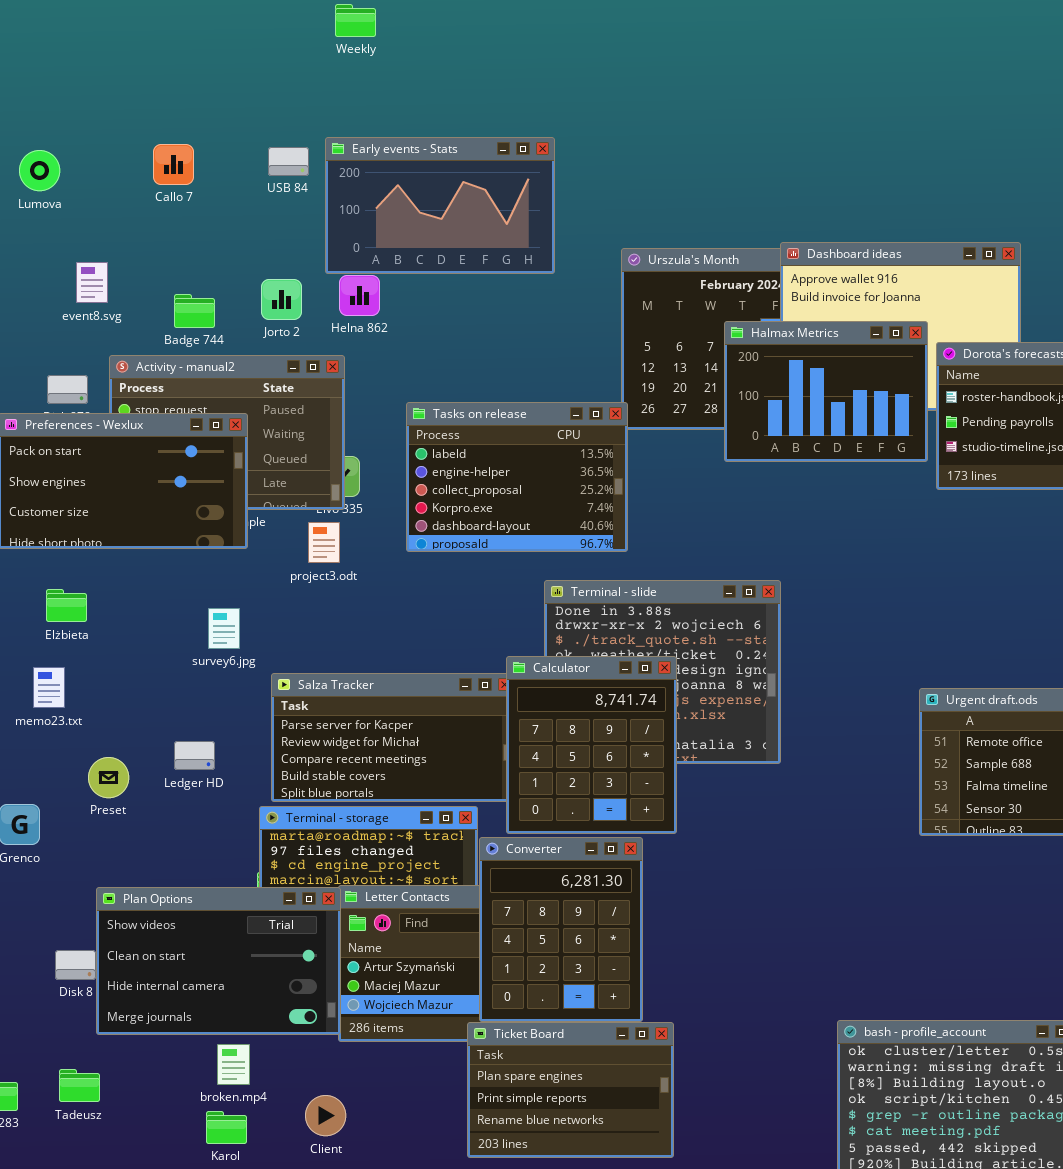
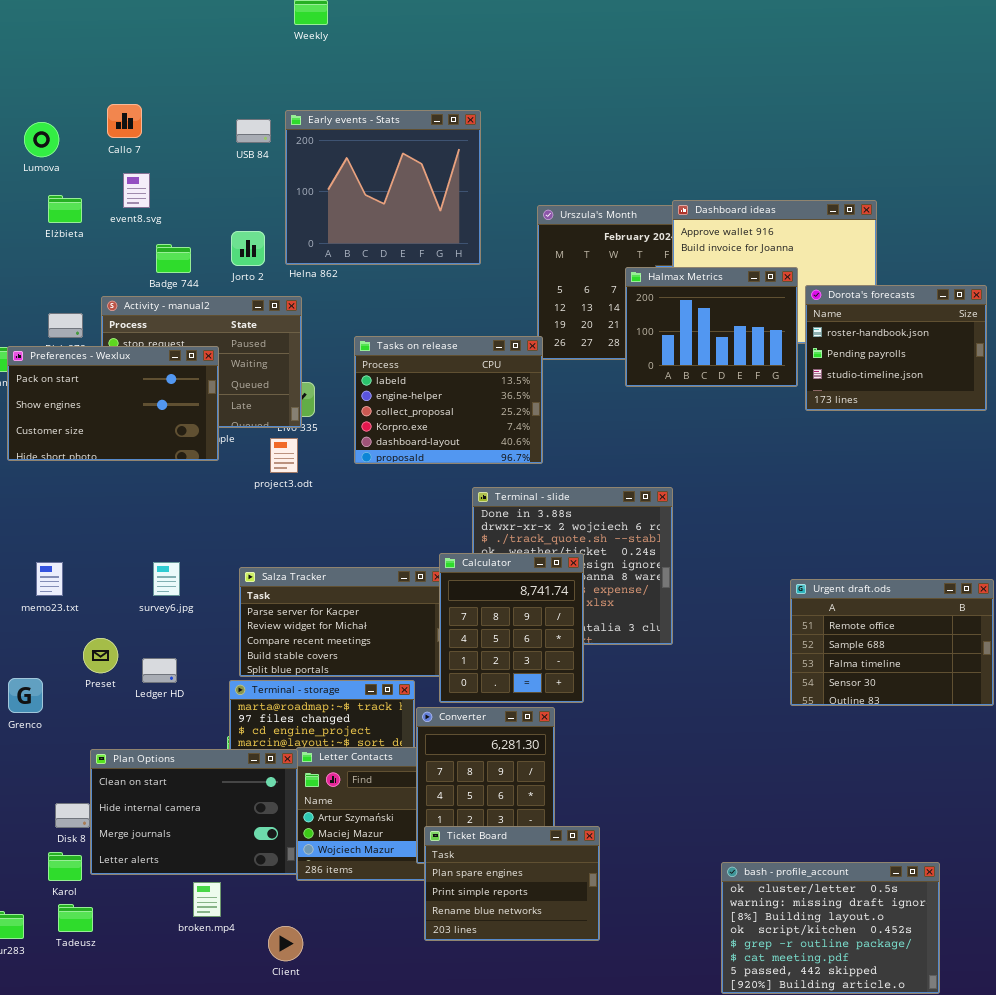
Early events - Stats: [325,137,555,274] -> [285,110,481,265], resized
Callo 7: [153,144,194,185] -> [107,104,142,138], moved
event8.svg: [76,262,108,303] -> [123,173,150,208], moved
Elżbieta: [46,589,87,622] -> [48,195,82,223], moved
survey6.jpg: [208,608,240,649] -> [153,562,180,596], moved
Ledger HD: [174,741,215,770] -> [142,658,177,683], moved
Plan Options: [96,887,341,1035] -> [90,749,298,875], scrolled down 1 row
Ticket Board: [467,1022,674,1158] -> [424,826,600,941], moved
Karol: [206,1111,247,1144] -> [48,852,82,881], moved

